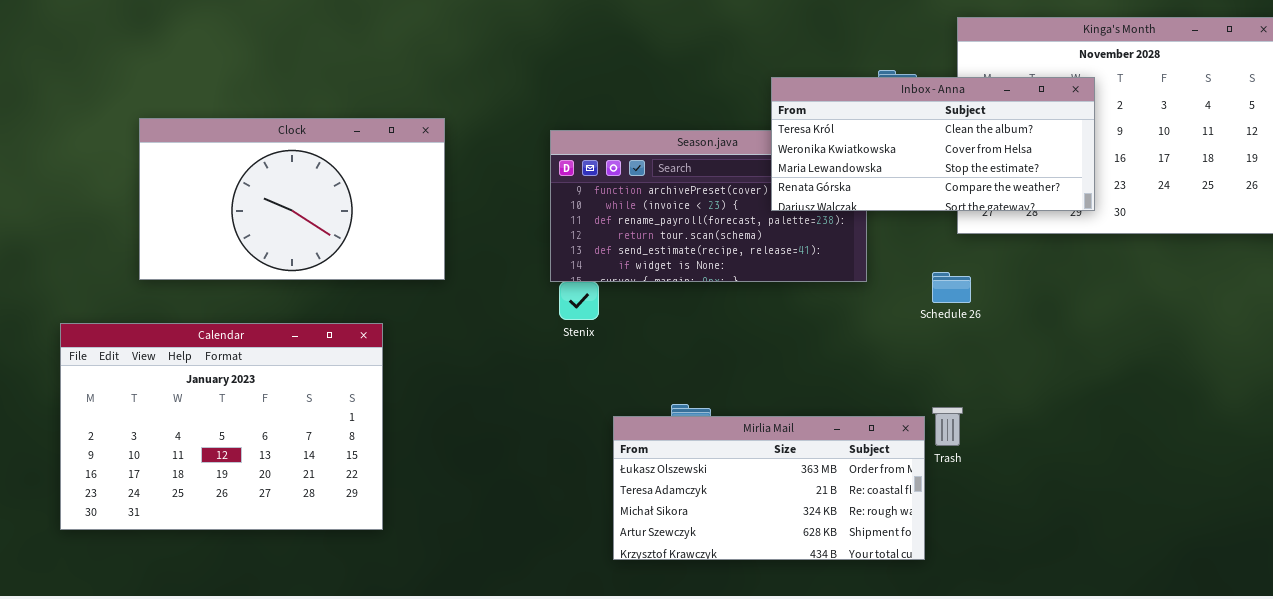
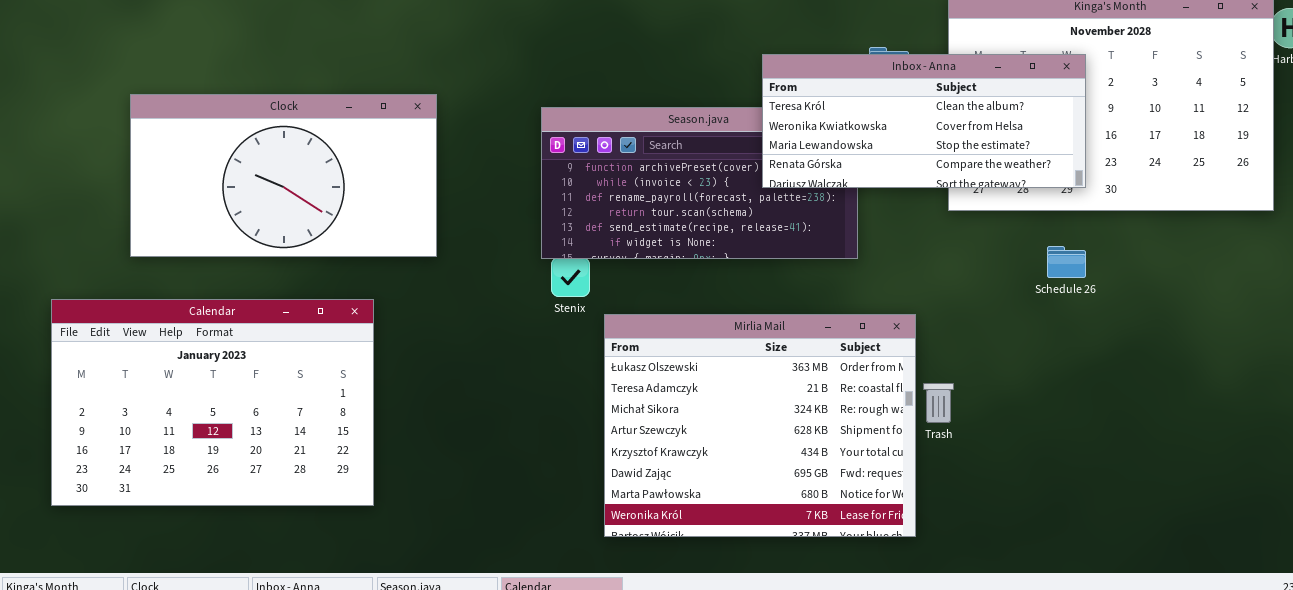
Schedule 26: [932,272,971,303] -> [1047,246,1086,278], moved
Mirlia Mail: [613,416,925,560] -> [604,314,916,537], resized

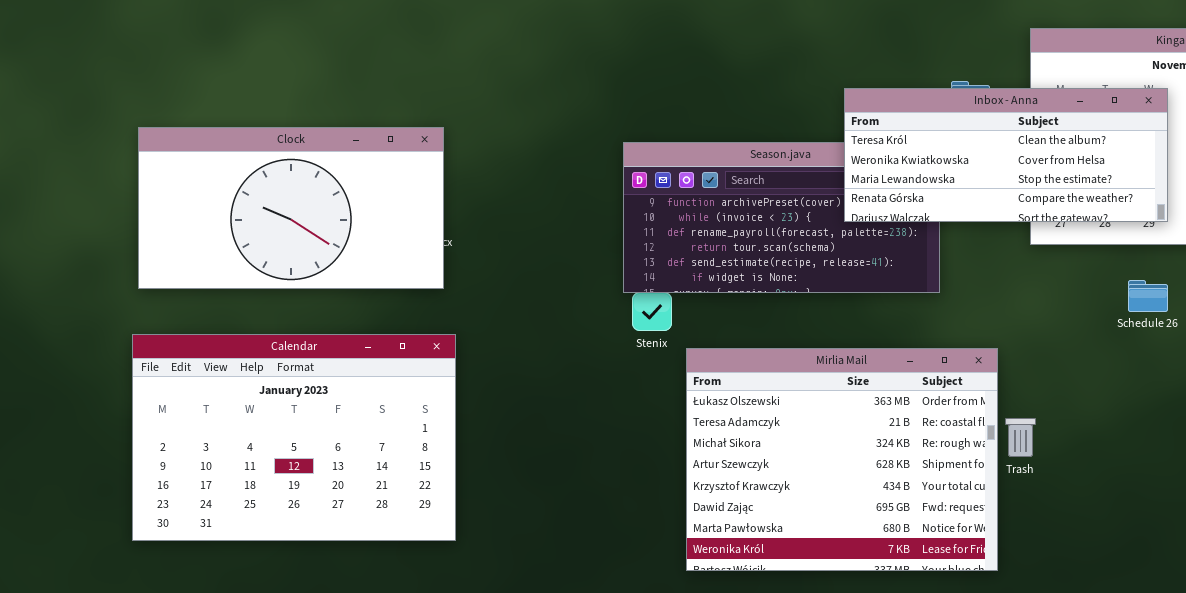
Clock: [130,94,437,257] -> [138,127,444,289], moved

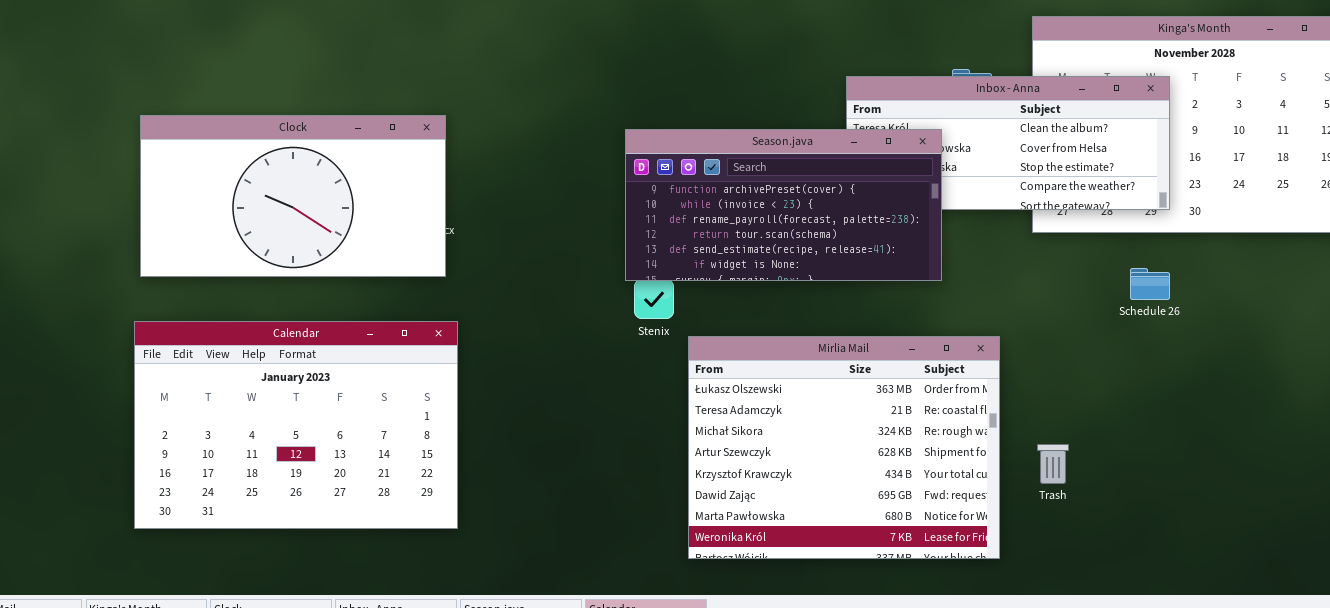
Season.java: [623,142,940,293] -> [625,129,942,281], raised
Trash: [1005,418,1036,457] -> [1037,444,1069,484], moved

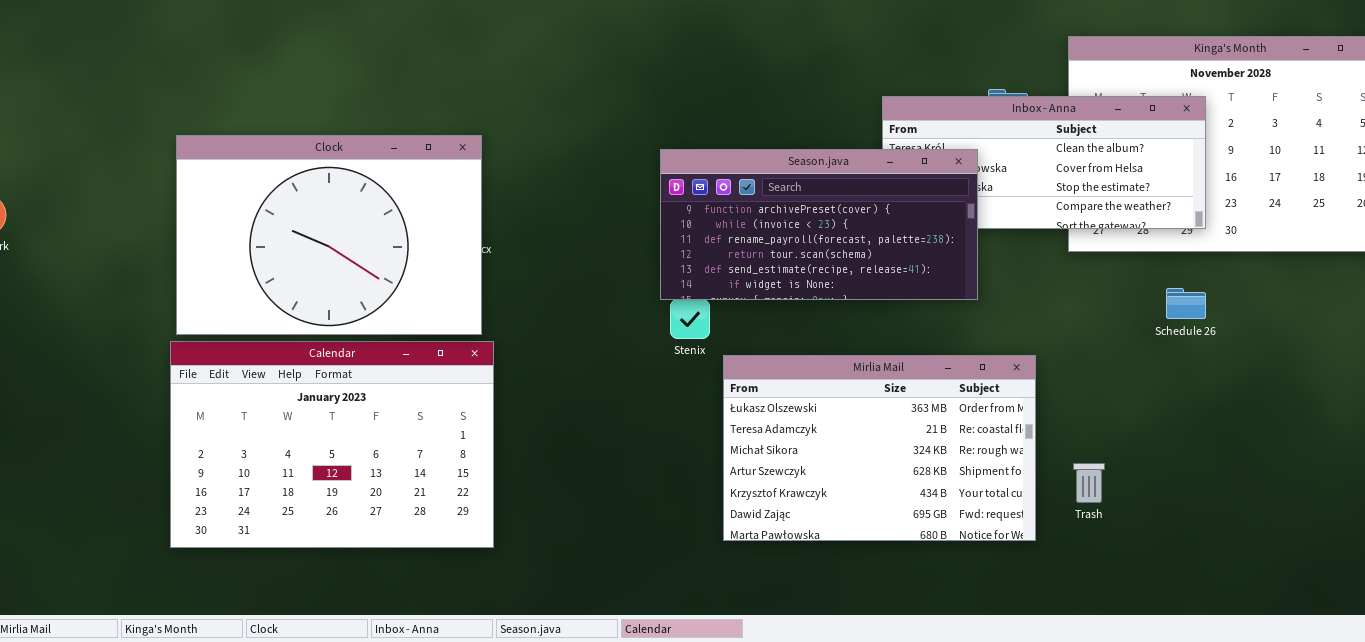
Clock: [140,115,446,277] -> [176,135,482,335], resized
Mirlia Mail: [688,336,1000,559] -> [723,355,1036,541], resized

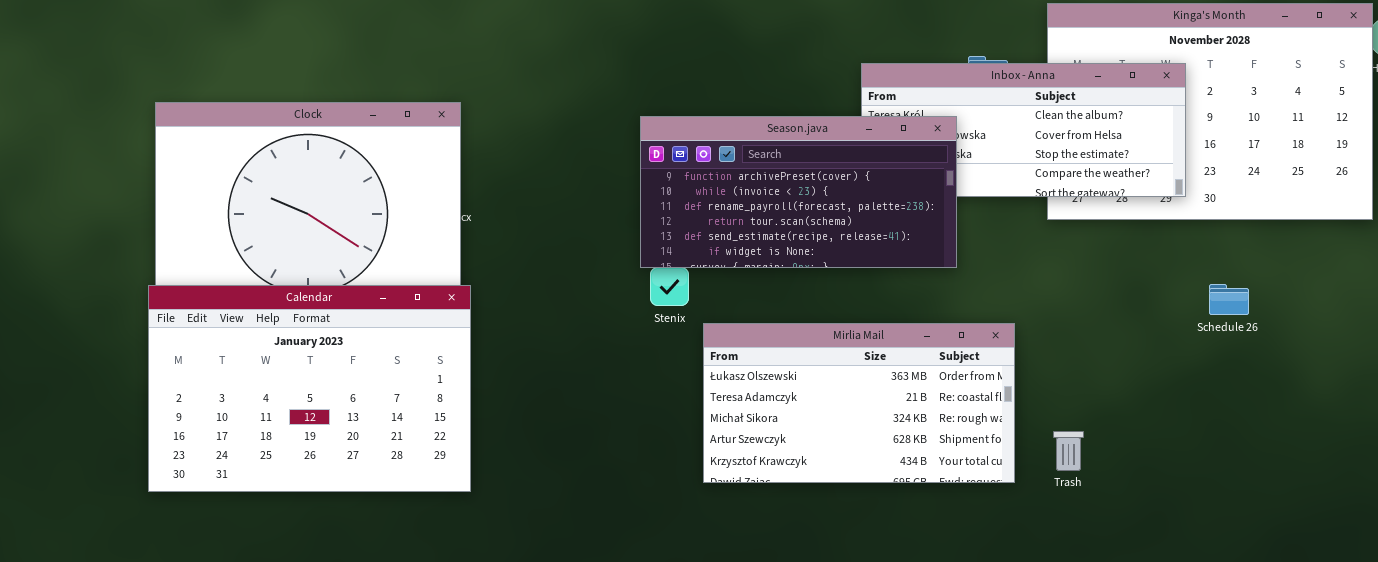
Schedule 26: [1166,288,1206,319] -> [1209,284,1249,315], moved
Calendar: [170,341,494,548] -> [148,285,471,492], moved
Mirlia Mail: [723,355,1036,541] -> [703,323,1015,483], resized

